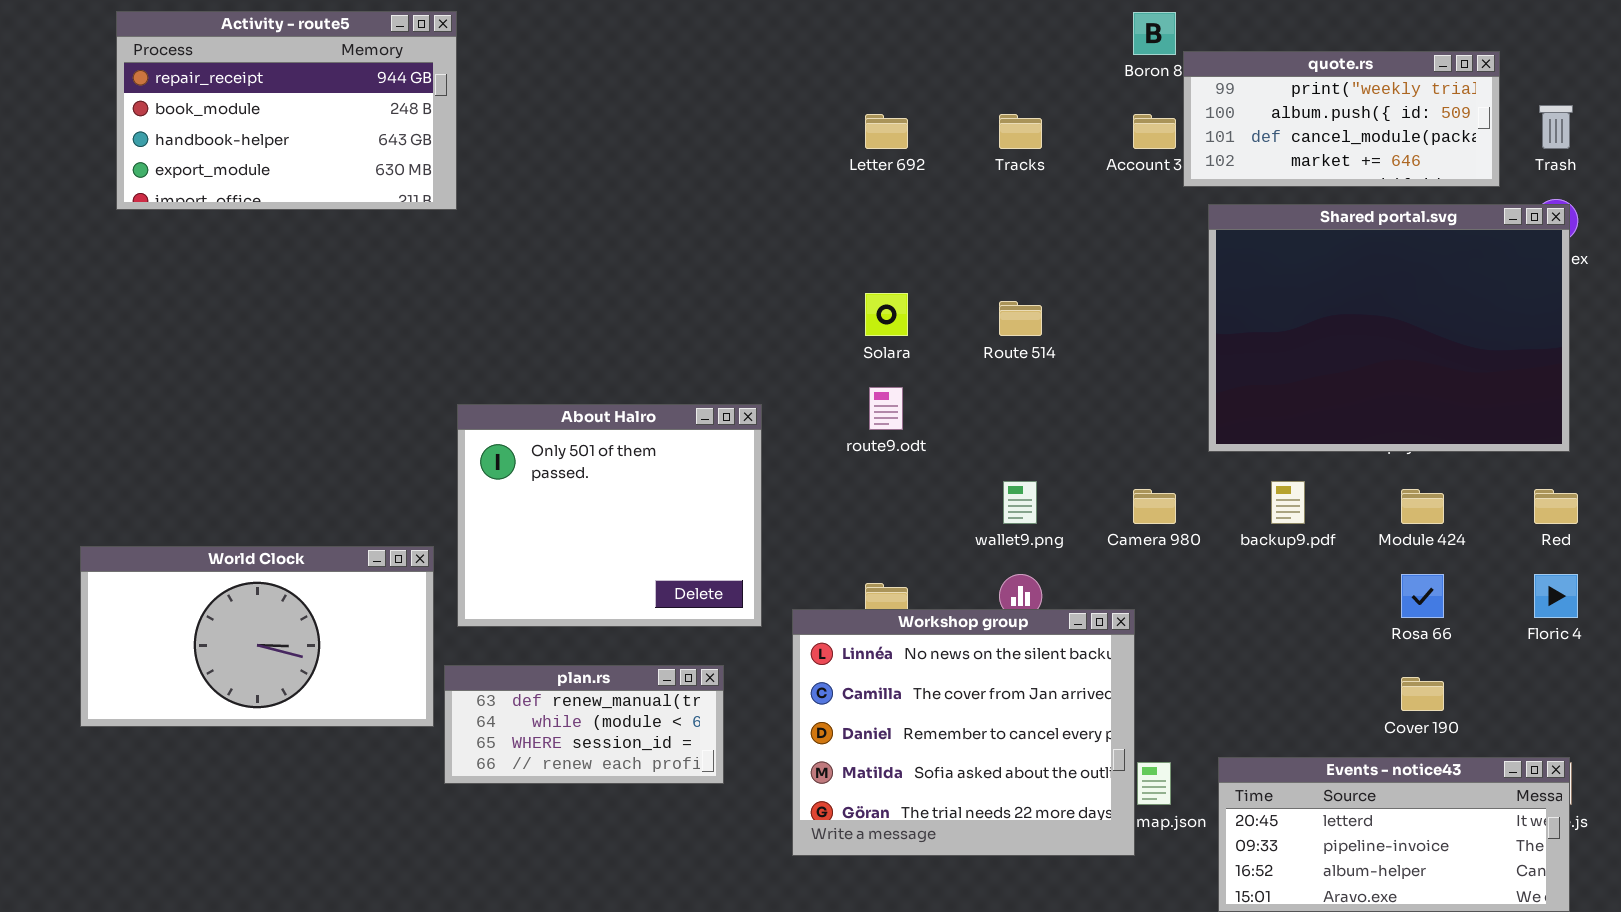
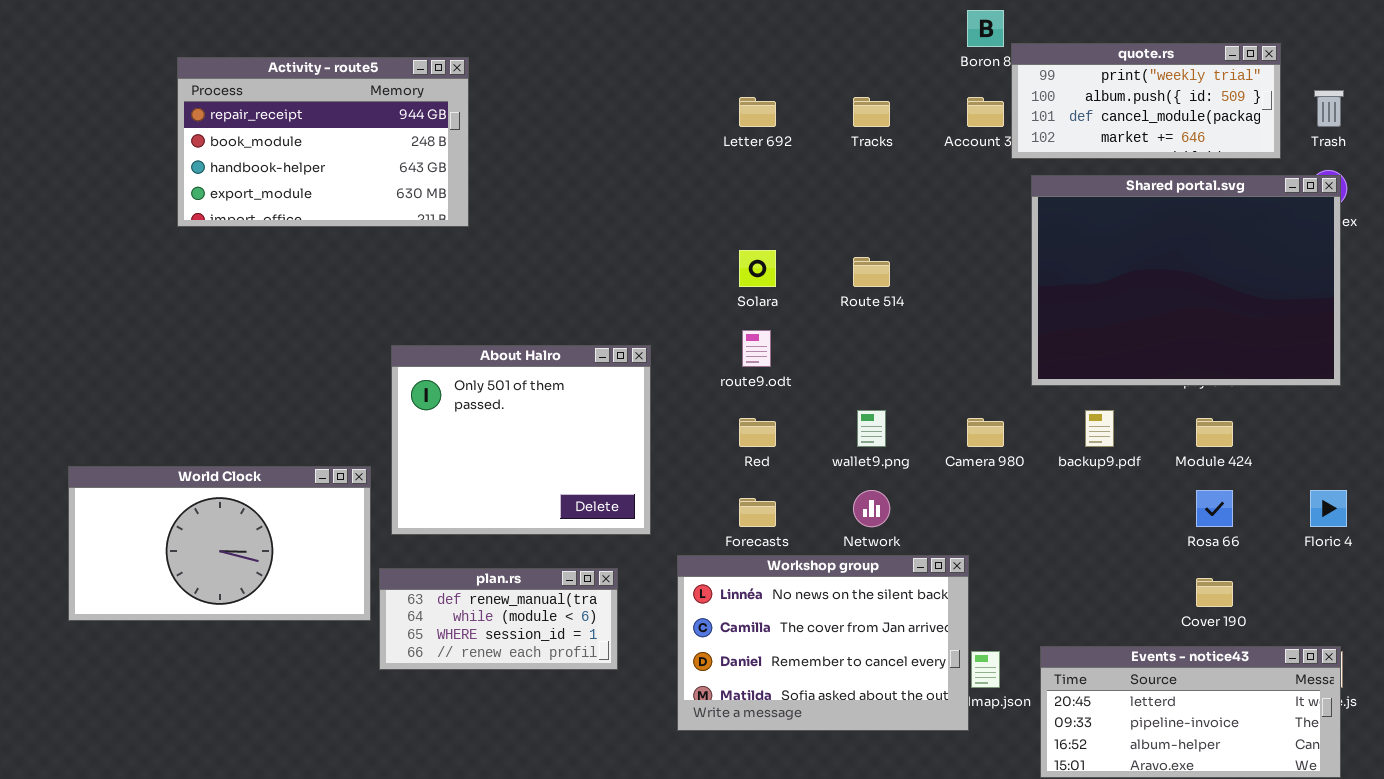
Activity - route5: [116,11,457,210] -> [177,57,469,227], moved
Red: [1534,489,1578,524] -> [739,418,776,447], moved
Workshop group: [792,609,1135,856] -> [677,555,969,731], resized

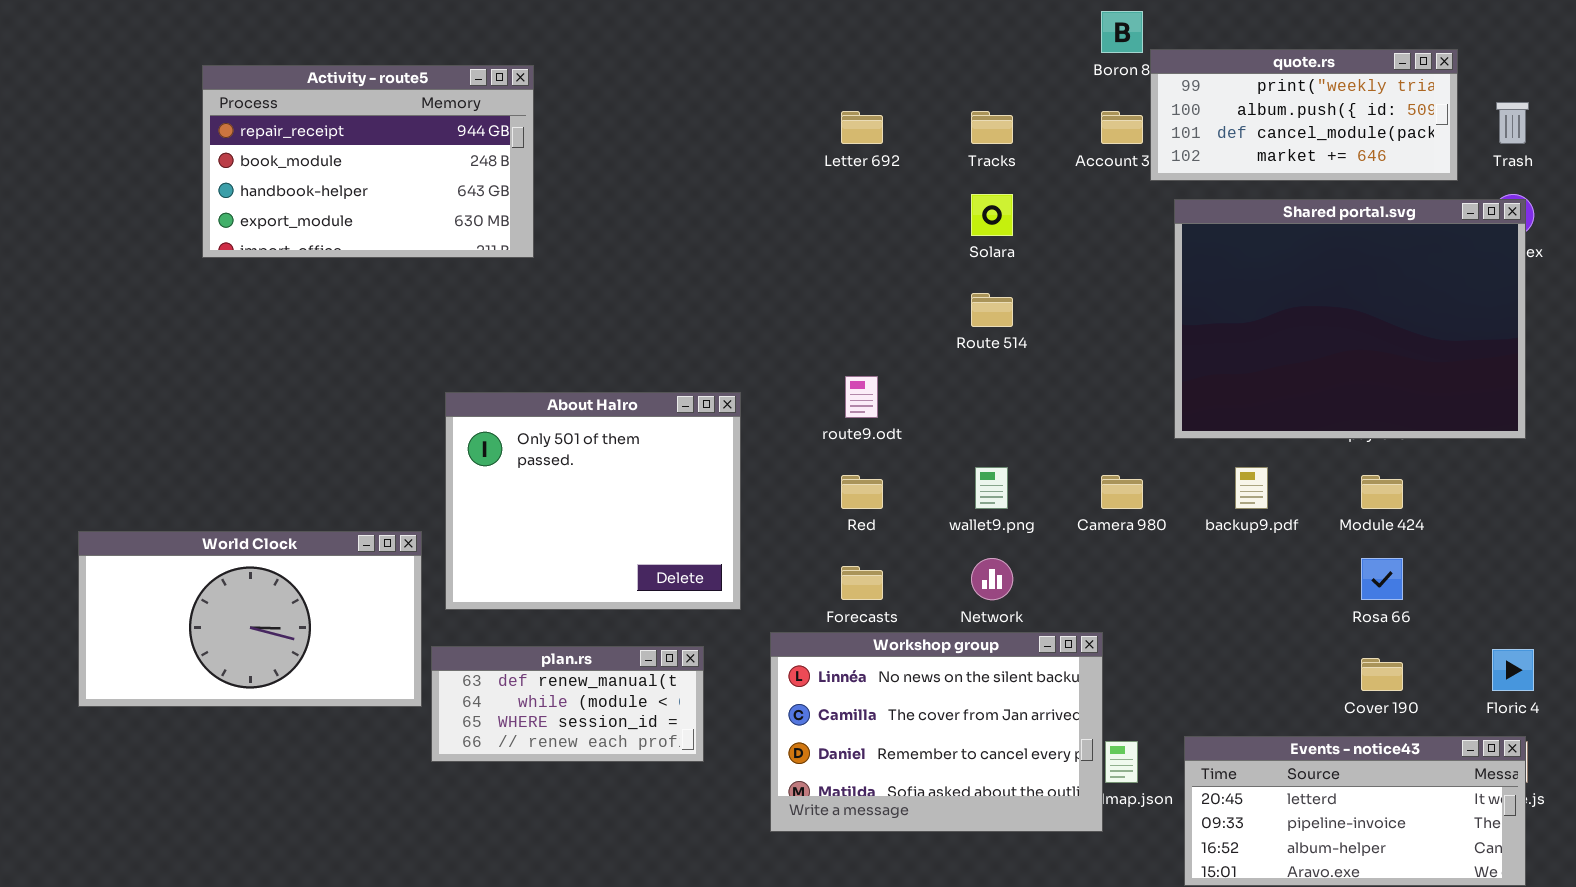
Solara: [739,250,776,287] -> [971,194,1013,236], moved
Floric 4: [1310,490,1347,527] -> [1492,649,1534,691], moved

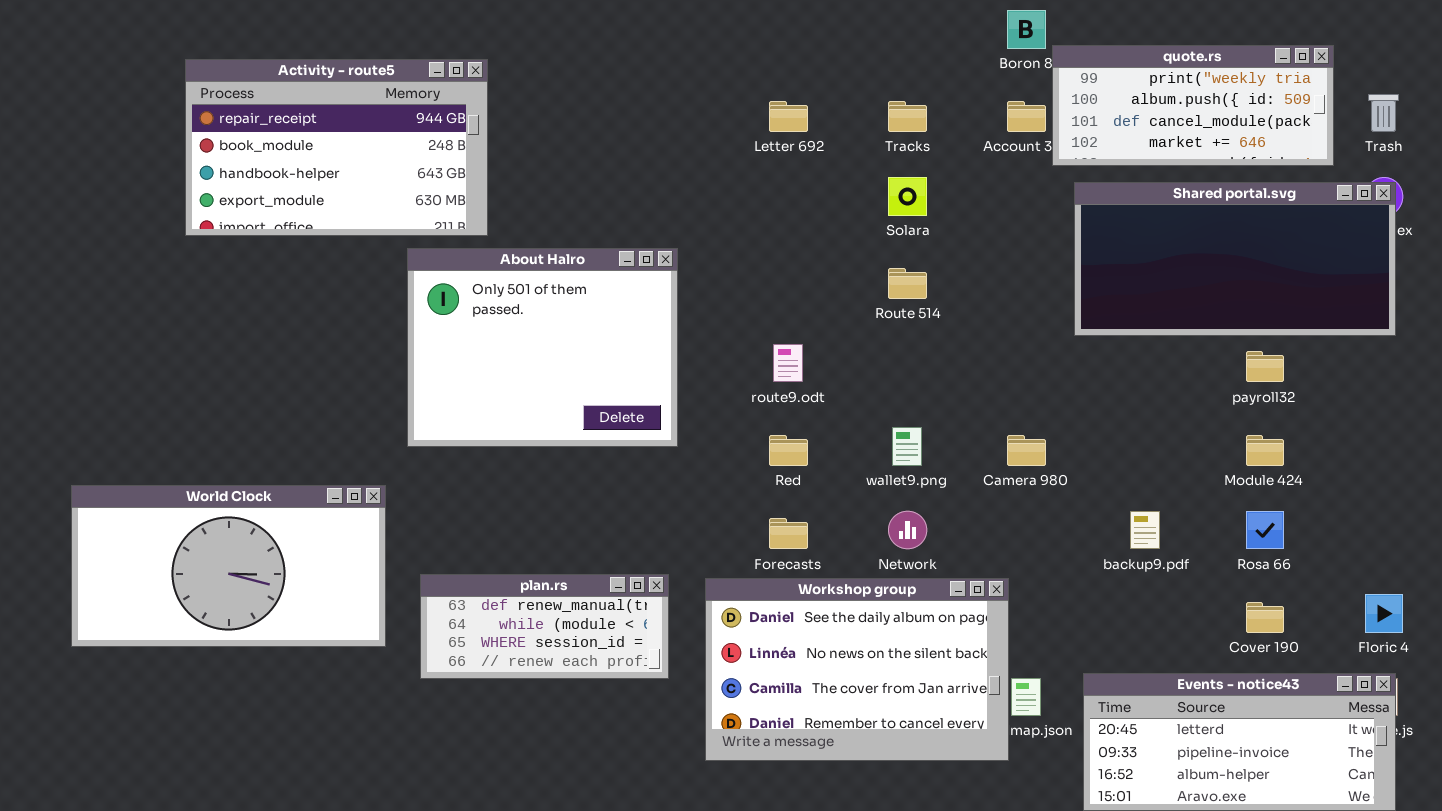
Shared portal.svg: [1174,199,1526,439] -> [1074,182,1396,336], resized
About Halro: [445,392,741,610] -> [407,248,678,447], moved
backup9.pdf: [1235,467,1268,509] -> [1130,511,1160,549], moved
Workshop group: [770,632,1103,832] -> [705,578,1009,761], scrolled up 1 row
plan.rs: [431,646,704,762] -> [420,574,669,679], moved

